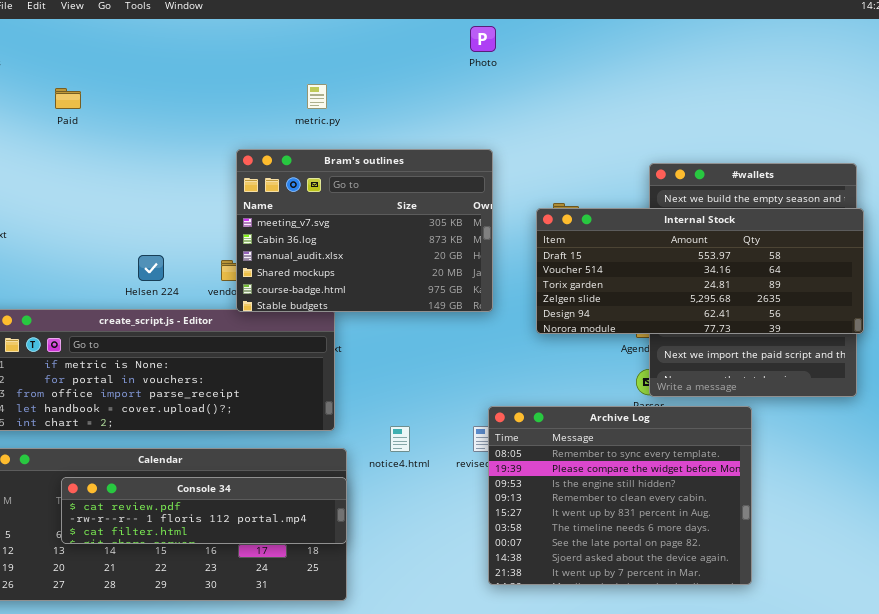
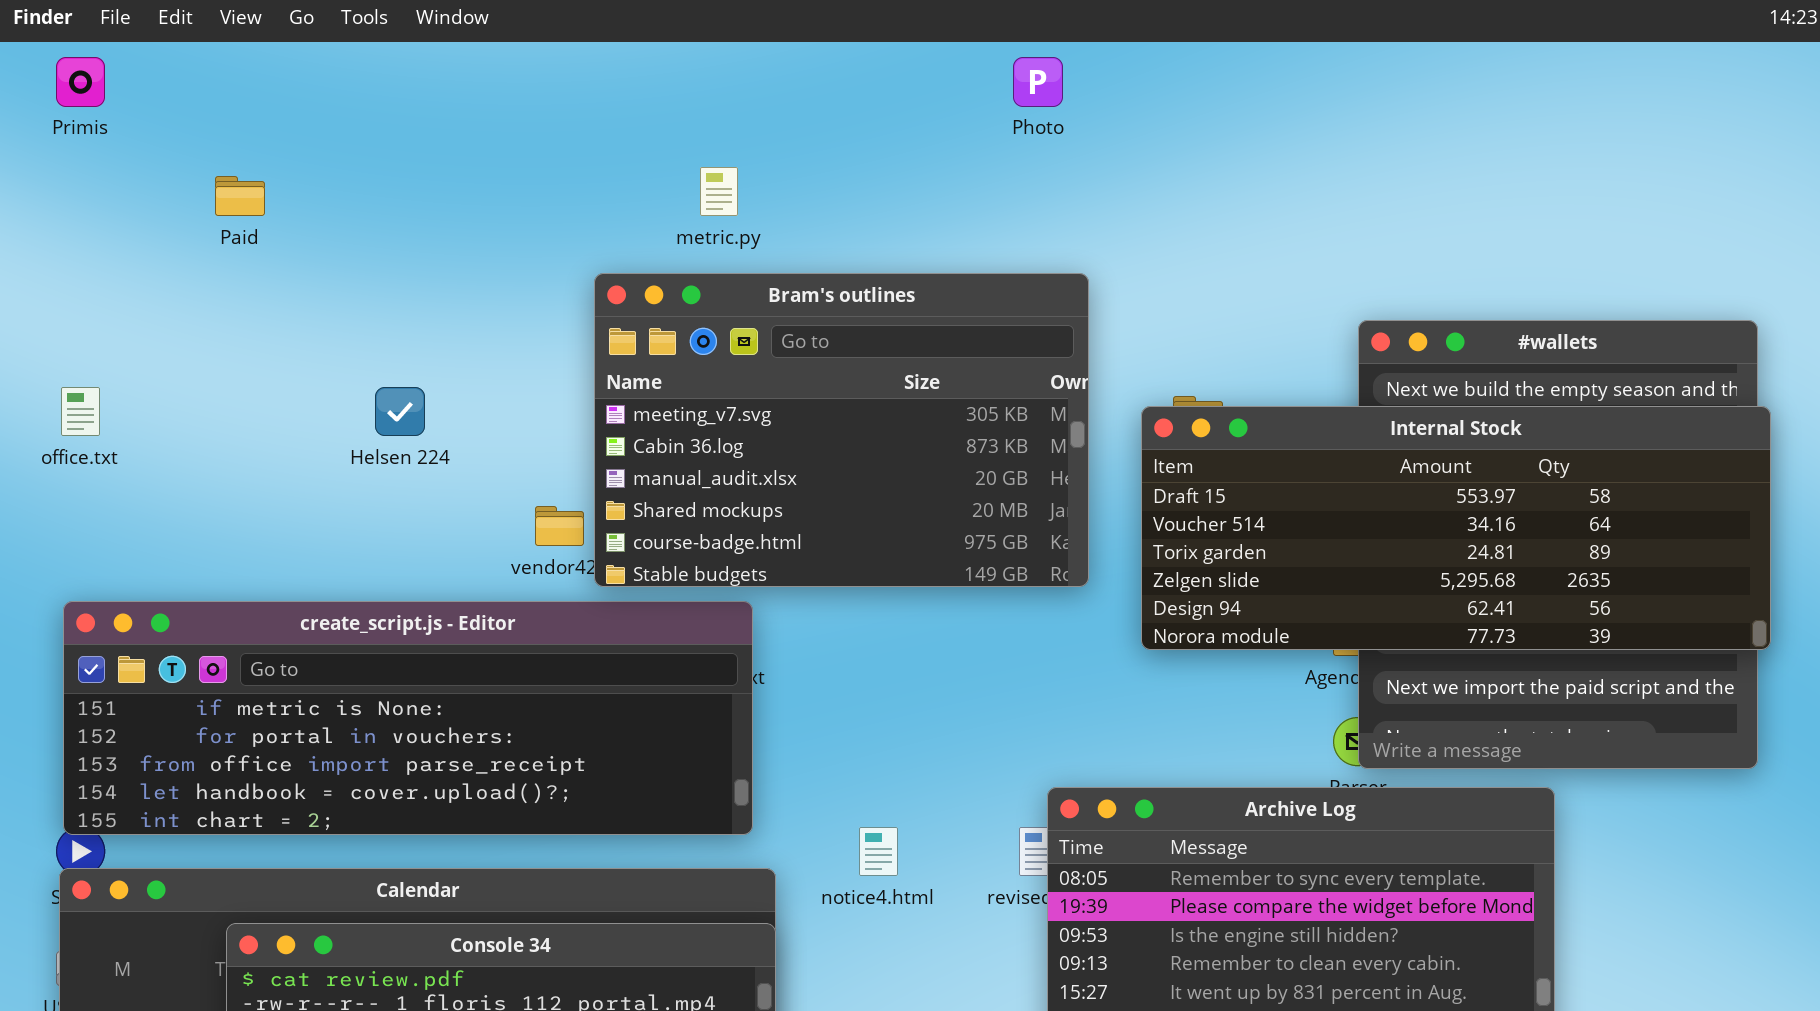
Bram's outlines: [236,149,493,312] -> [594,273,1089,587], moved
Helsen 224: [138,255,164,281] -> [375,387,425,436], moved

